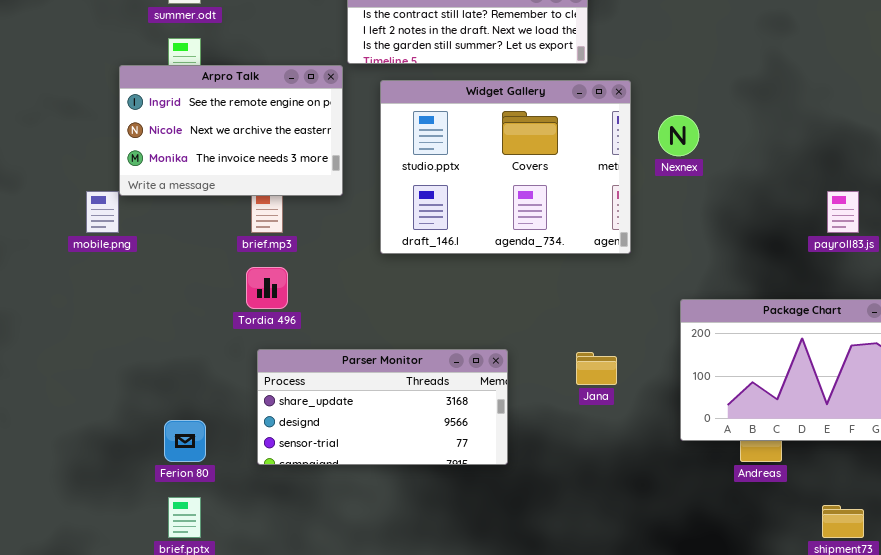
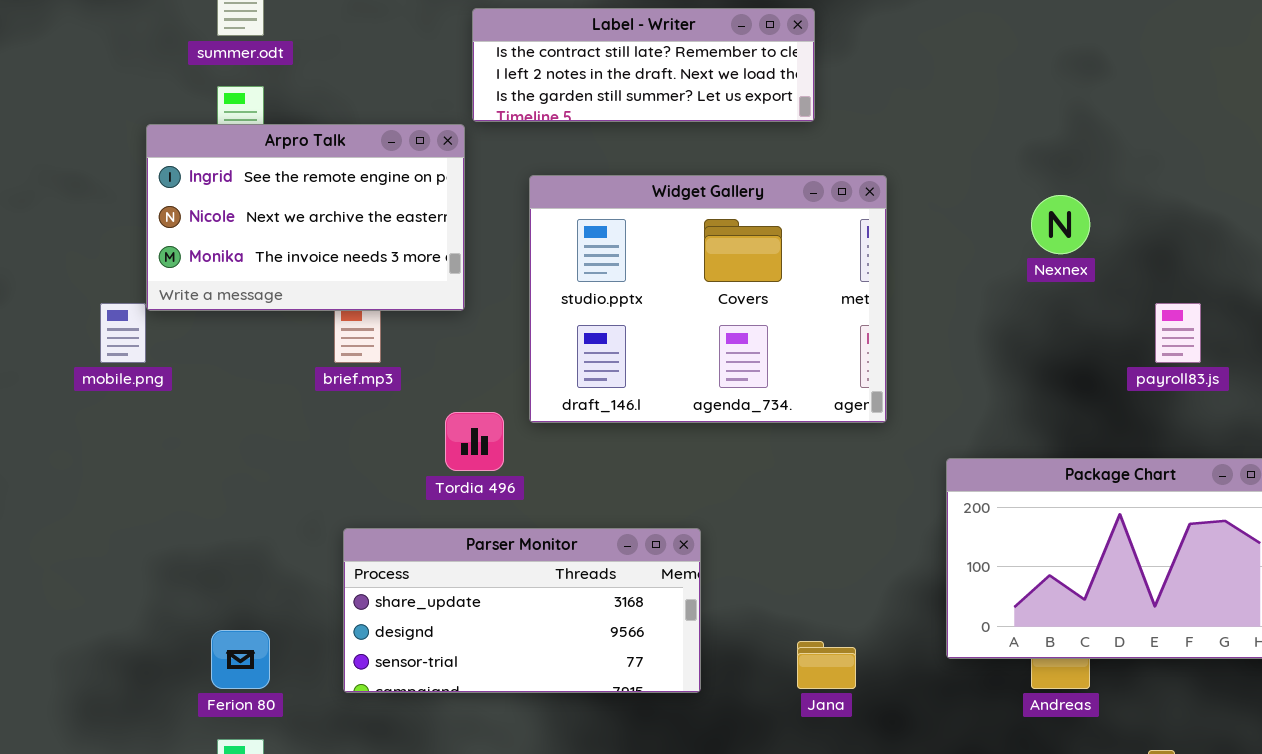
Widget Gallery: [380,80,631,254] -> [529,175,887,423], moved
Nexnex: [658,115,699,156] -> [1031,195,1090,254], moved
Tordia 496: [246,267,288,309] -> [445,412,504,471], moved
Jana: [576,352,617,385] -> [797,641,856,689], moved

